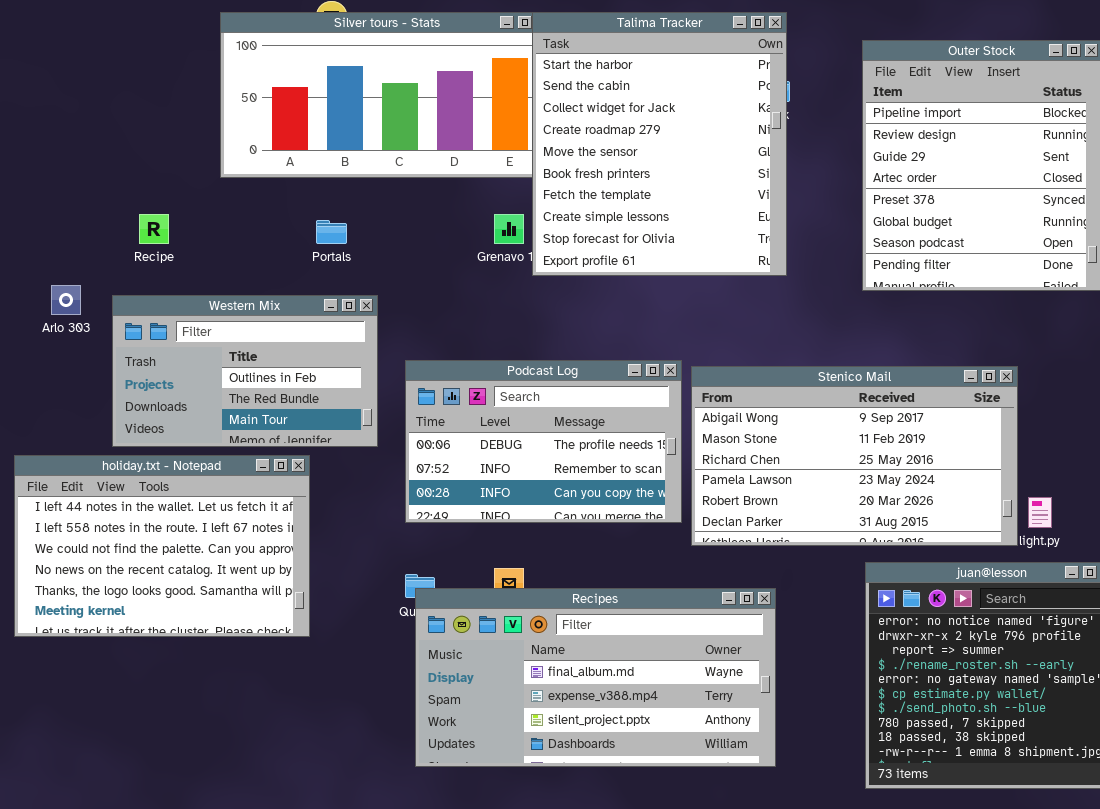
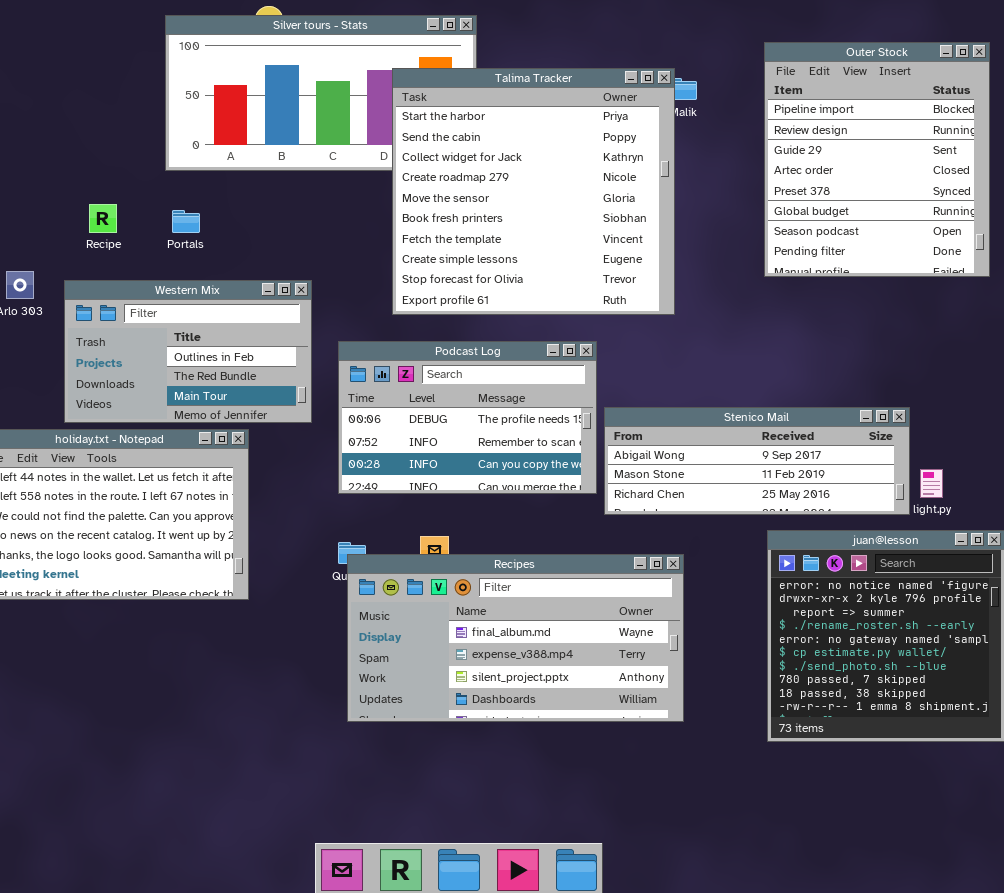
Talima Tracker: [532,12,787,276] -> [392,68,675,315], moved, resized
Portals: [316,220,347,244] -> [172,210,200,233], moved
Stenico Mail: [691,366,1018,546] -> [604,407,910,515], resized

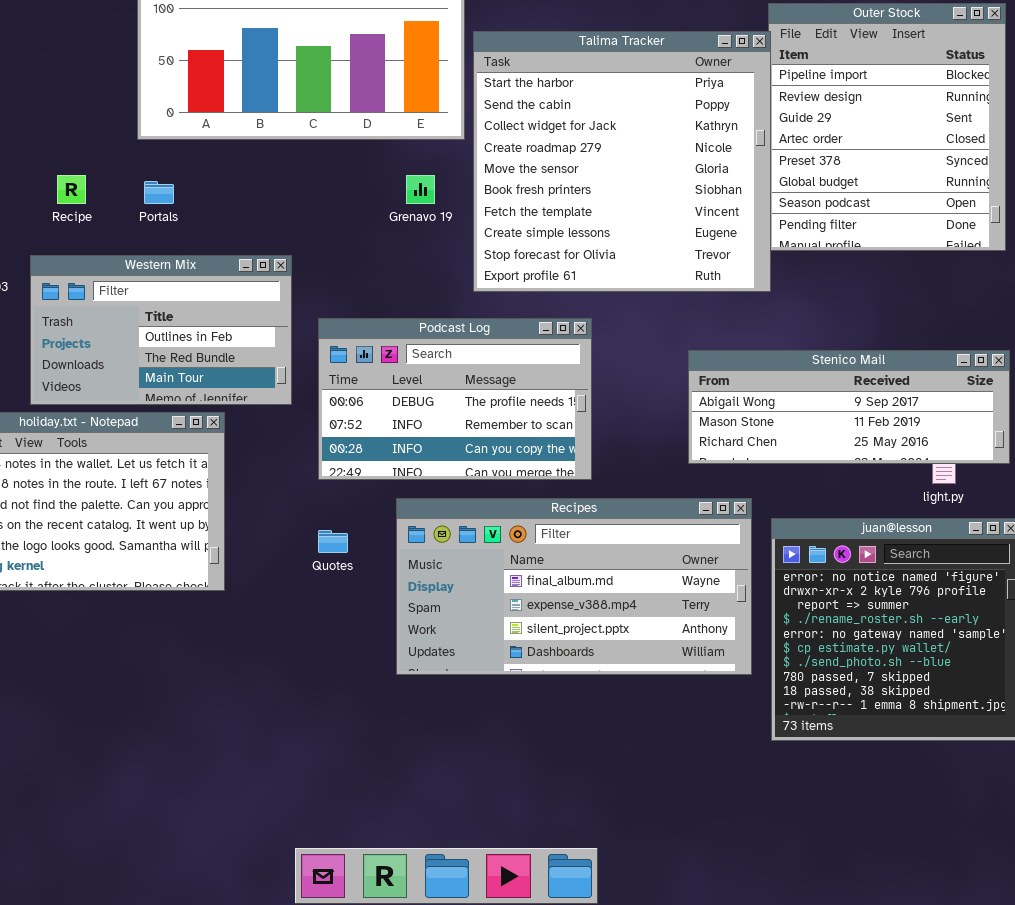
Talima Tracker: [392,68,675,315] -> [473,31,771,292], moved
Stenico Mail: [604,407,910,515] -> [688,350,1010,464], moved
Recipes: [347,554,684,722] -> [396,498,752,675], moved

